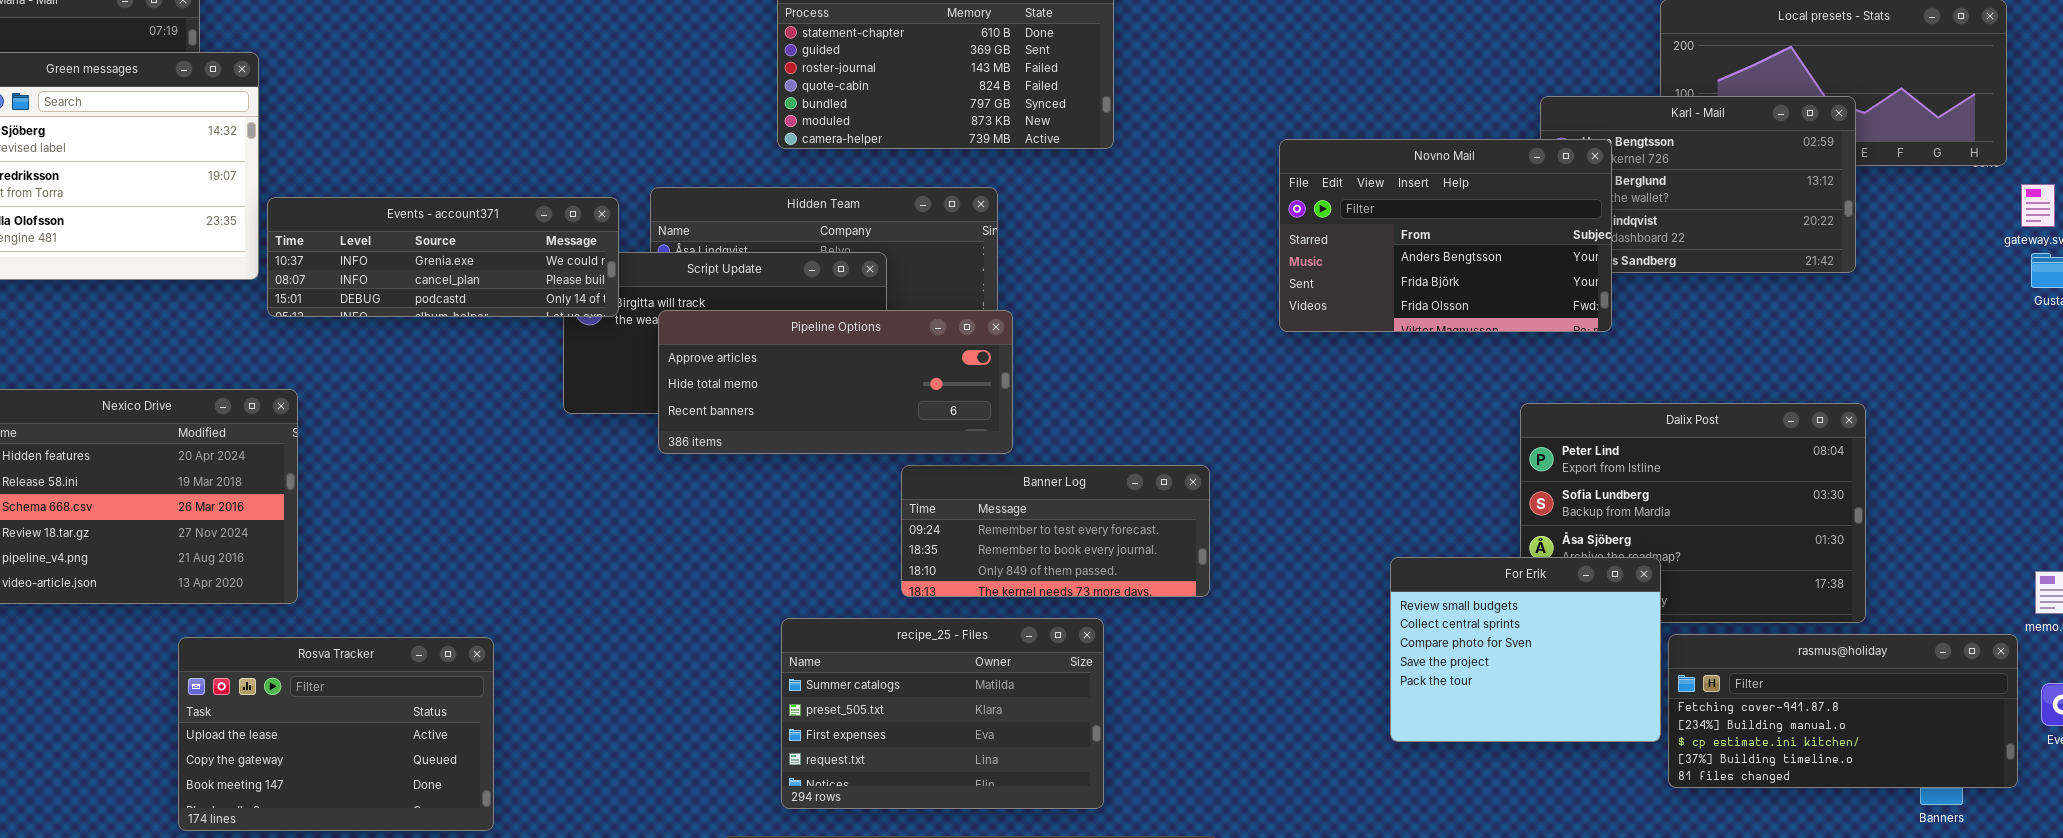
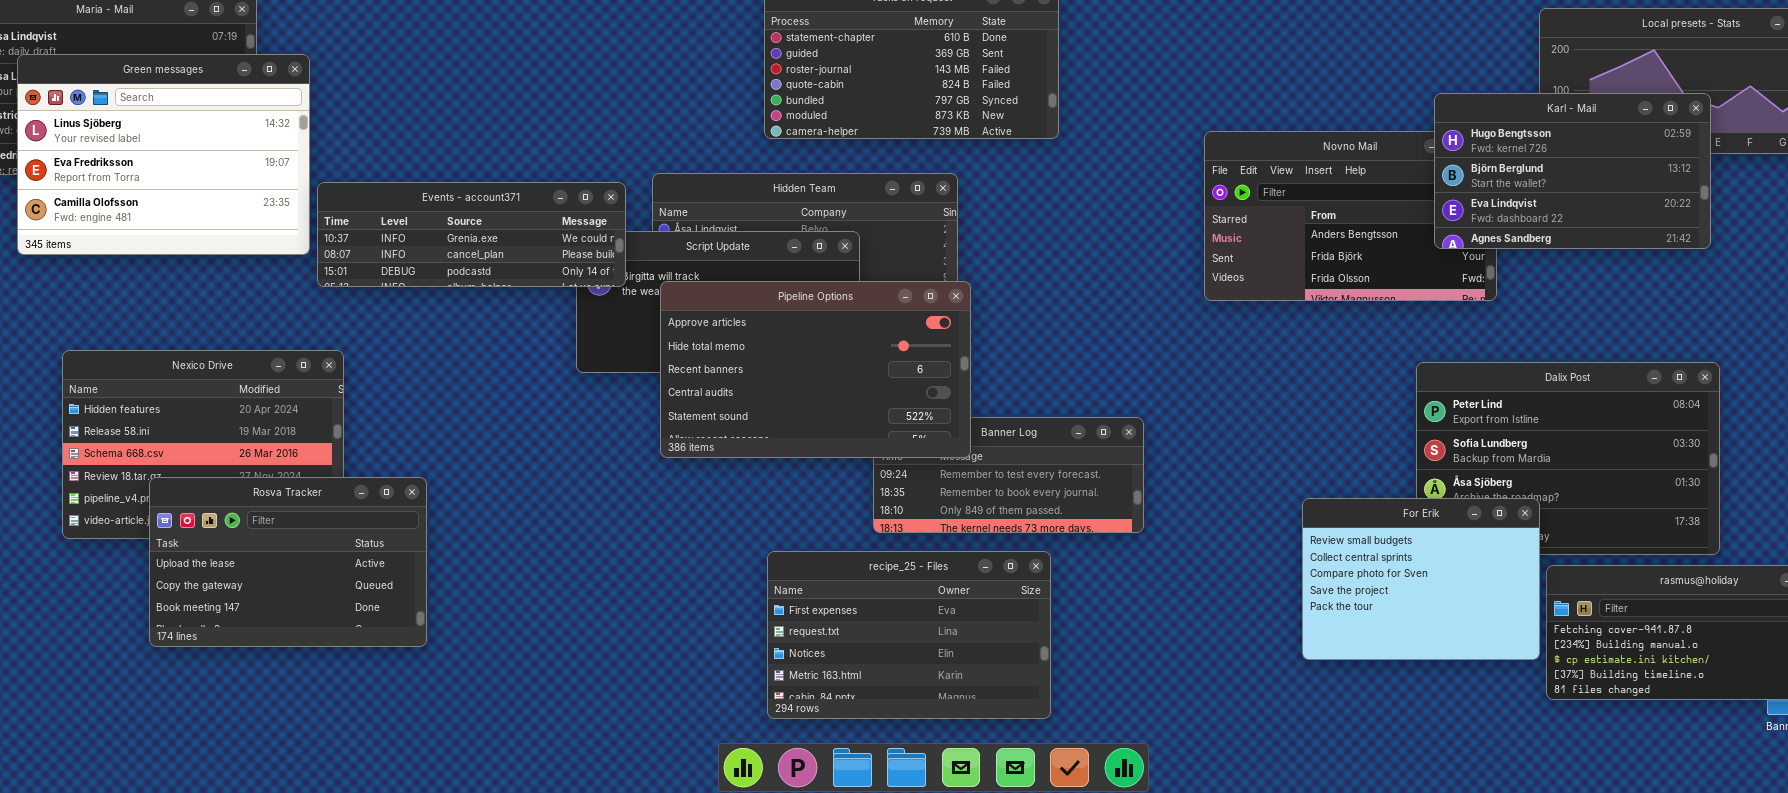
Karl - Mail: [1540,96,1856,273] -> [1434,93,1711,249], raised
Pipeline Options: [658,310,1013,454] -> [660,281,971,458], resized
recipe_25 - Files: [781,618,1104,809] -> [767,551,1051,719], scrolled down 2 rows
Rosva Tracker: [178,637,494,831] -> [149,477,427,647], moved

